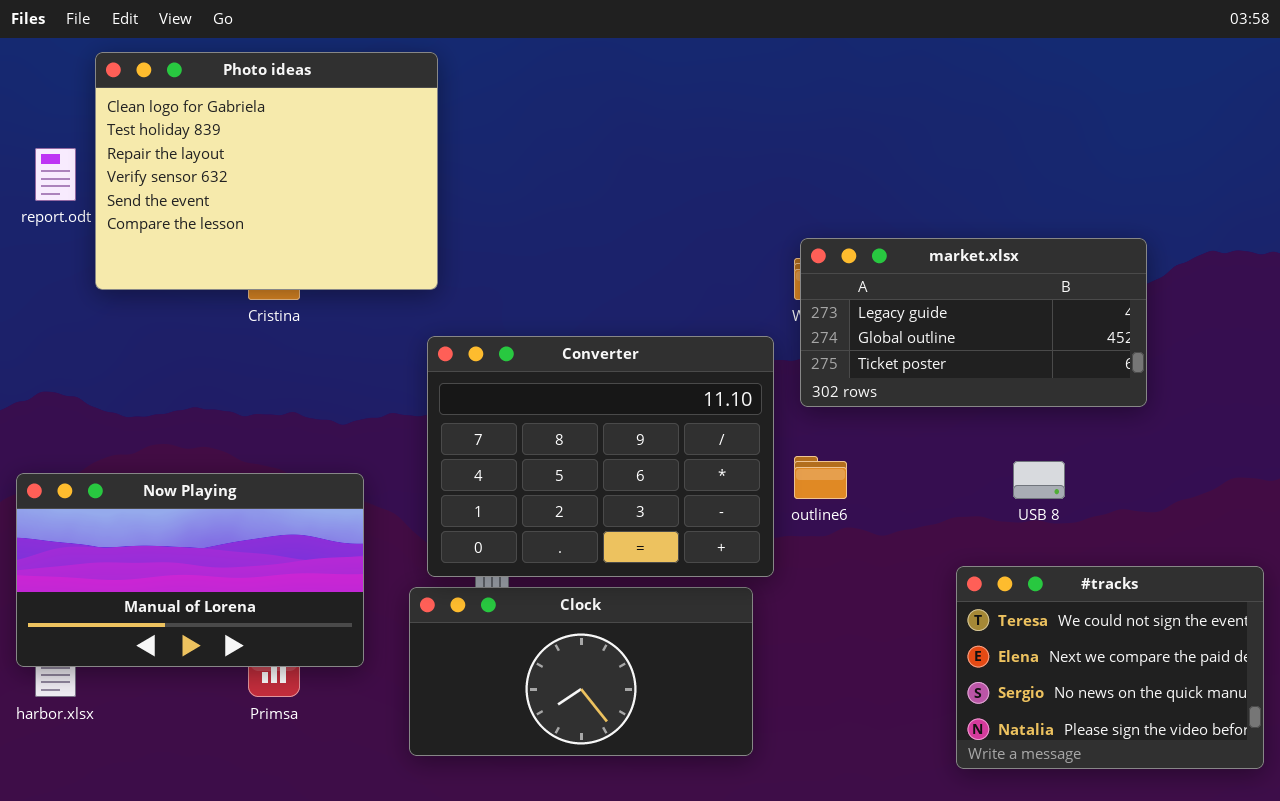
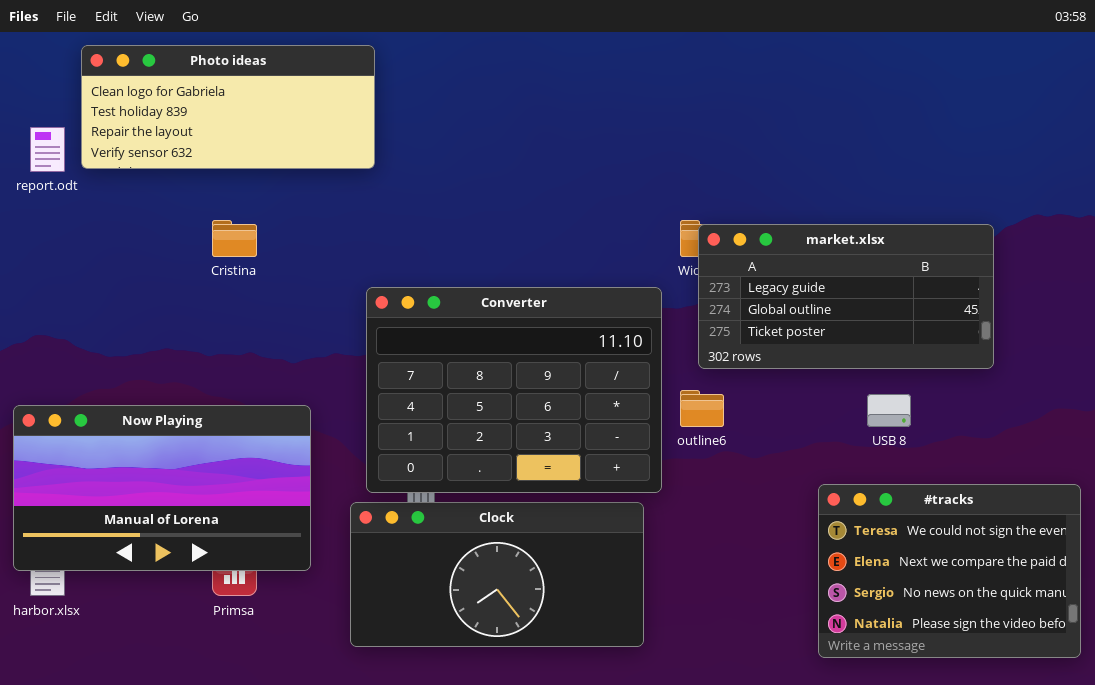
Photo ideas: [95,52,438,290] -> [81,45,375,169], resized
market.xlsx: [800,238,1147,407] -> [698,224,994,369], moved

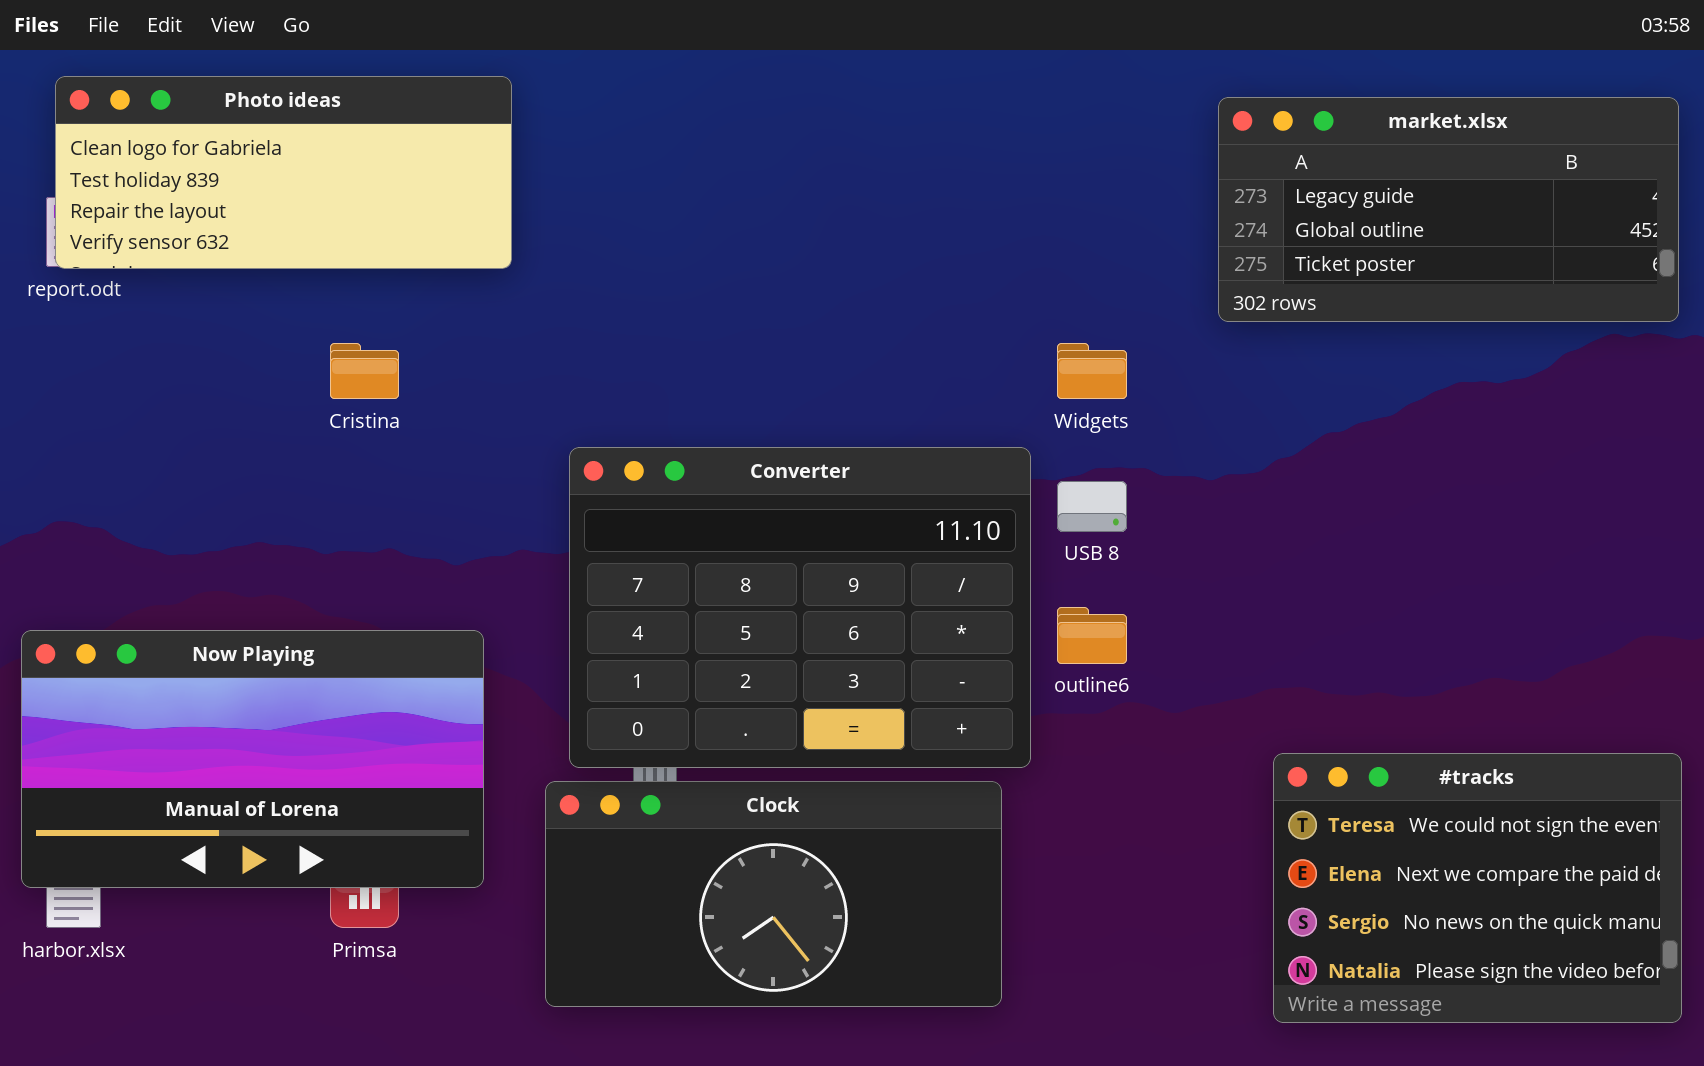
Photo ideas: [81,45,375,169] -> [55,76,512,269], moved
market.xlsx: [698,224,994,369] -> [1218,97,1679,322], moved
USB 8: [867,394,911,427] -> [1057,481,1127,532], moved

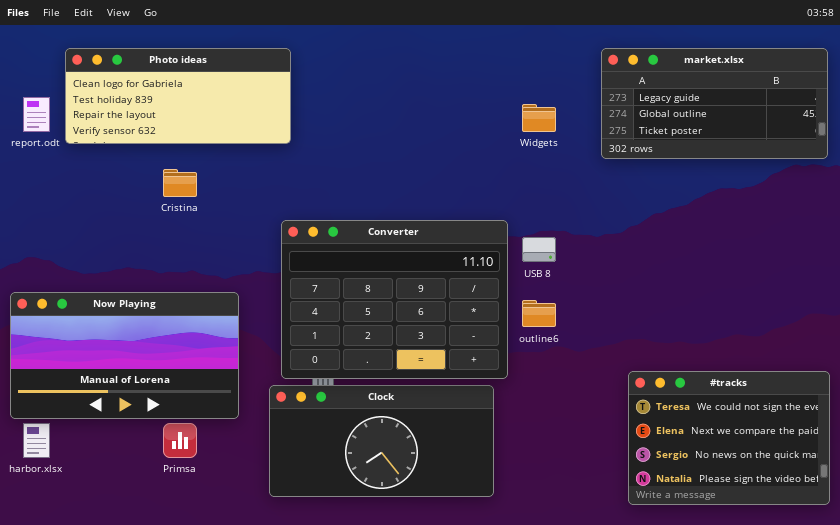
Photo ideas: [55,76,512,269] -> [65,48,291,144], moved
Widgets: [1057,343,1127,399] -> [522,104,556,132], moved
Now Playing: [21,630,484,888] -> [10,292,239,419], moved

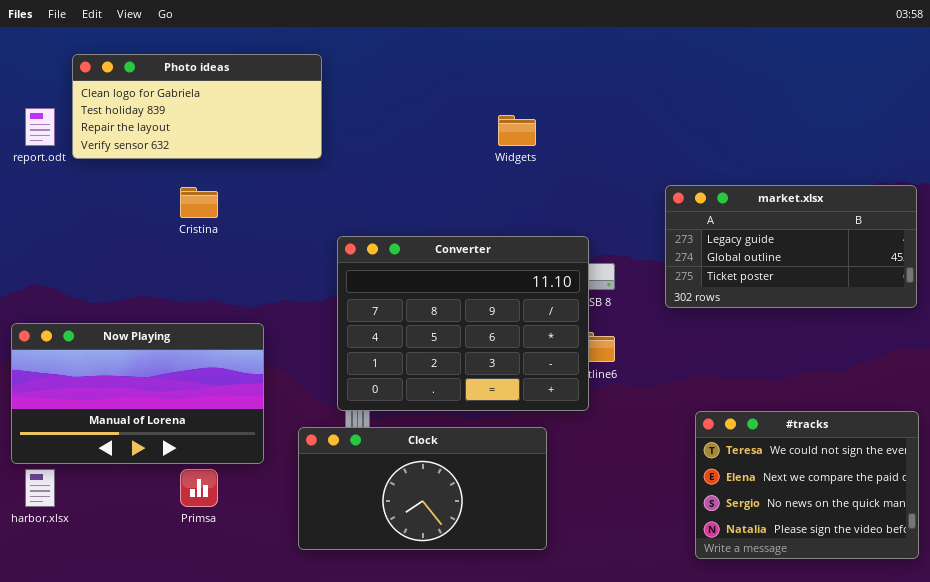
market.xlsx: [601,48,828,159] -> [665,185,917,308], moved
Widgets: [522,104,556,132] -> [498,115,536,146], moved
Converter: [281,220,508,379] -> [337,236,589,411], moved

